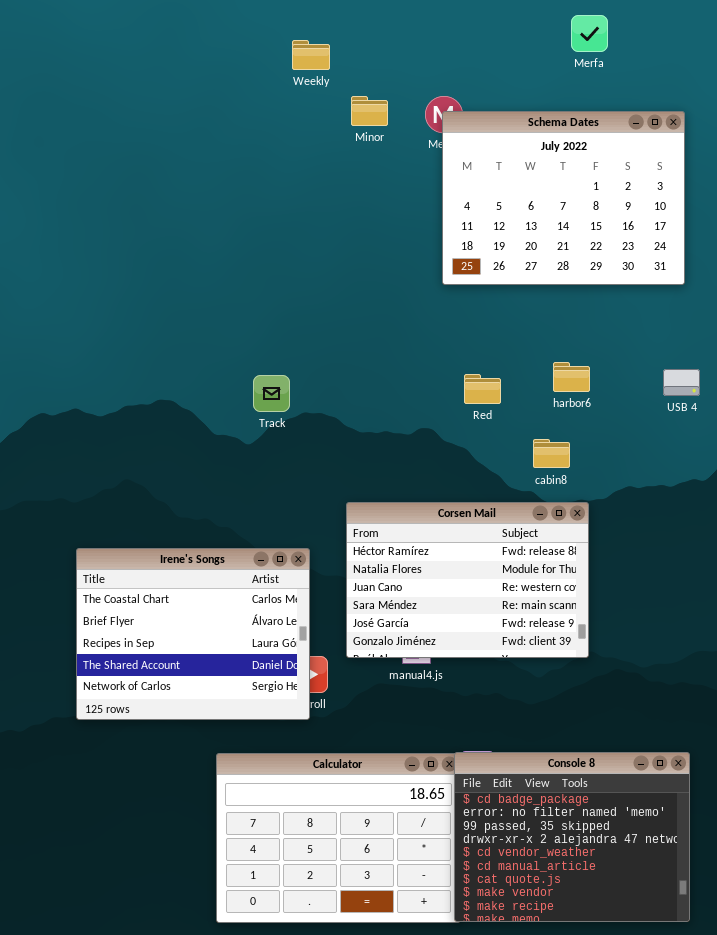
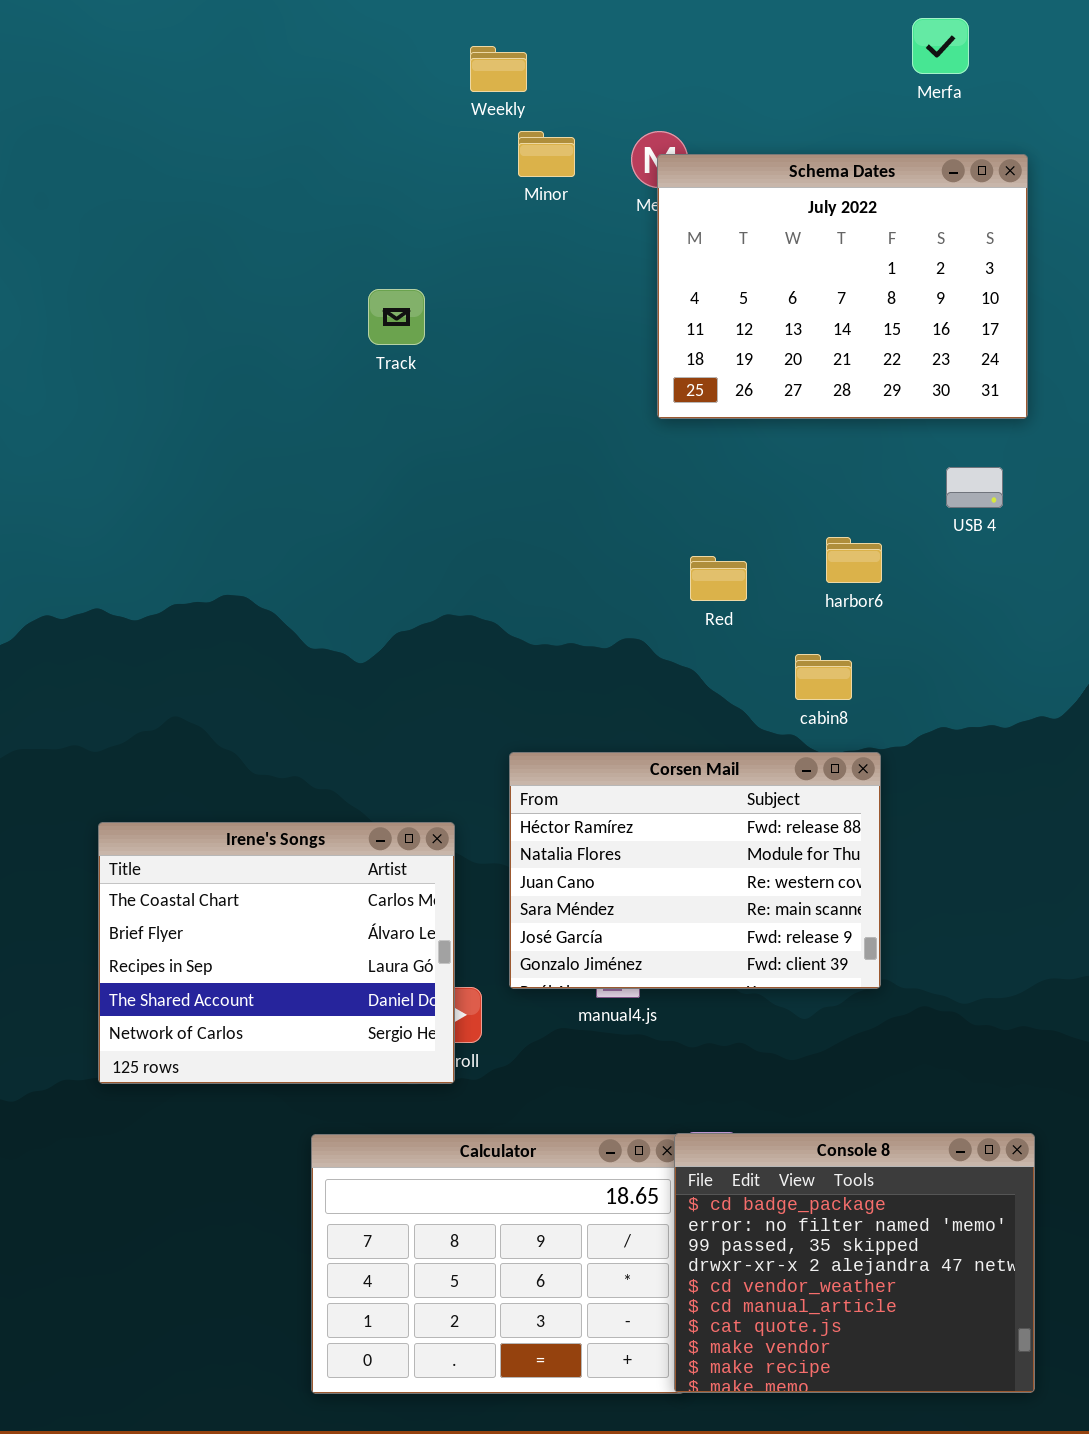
Merfa: [571,15,608,52] -> [912,18,969,74], moved
Weekly: [292,40,330,70] -> [470,46,527,92], moved
USB 4: [663,369,700,396] -> [946,467,1003,508], moved
Track: [253,375,290,412] -> [368,289,425,345], moved

